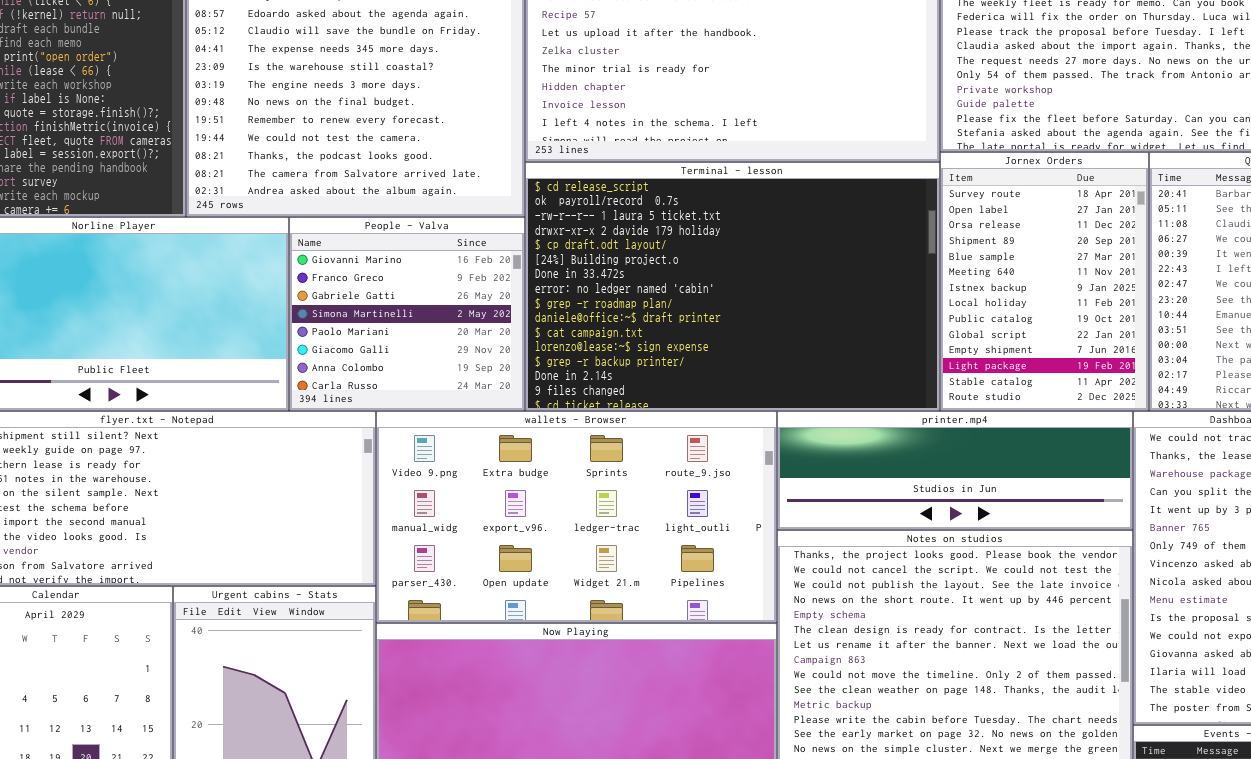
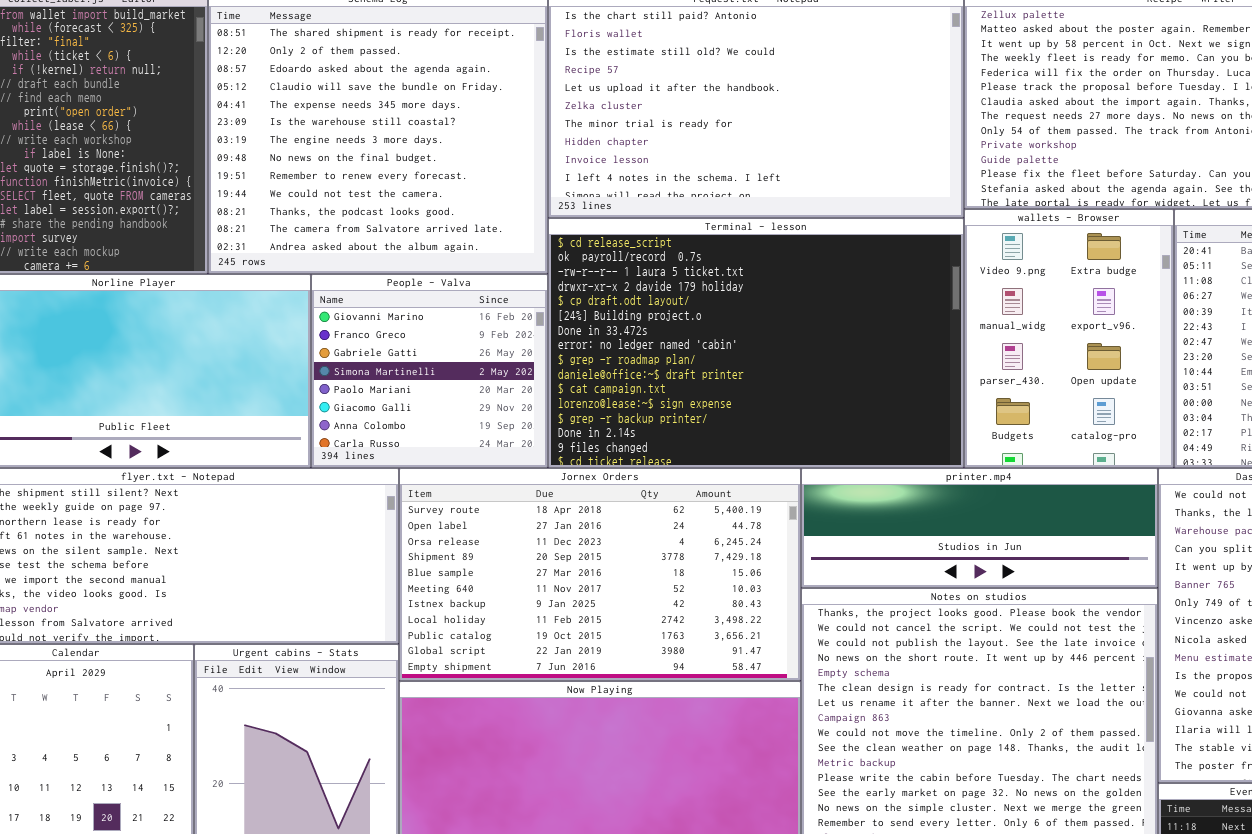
Jornex Orders: [940,152,1149,411] -> [399,468,801,681], moved, resized
wallets - Browser: [376,411,777,623] -> [964,209,1174,468], moved, resized

